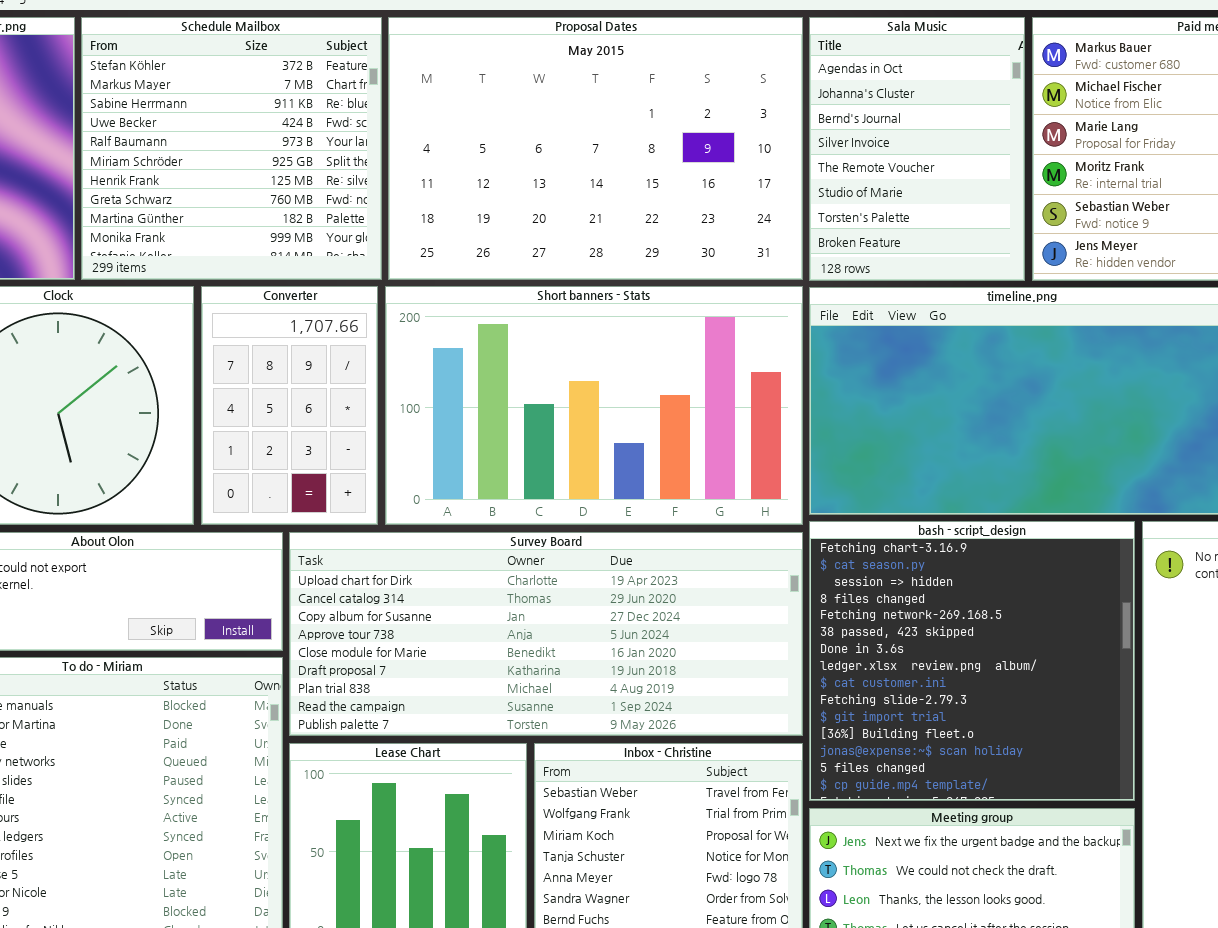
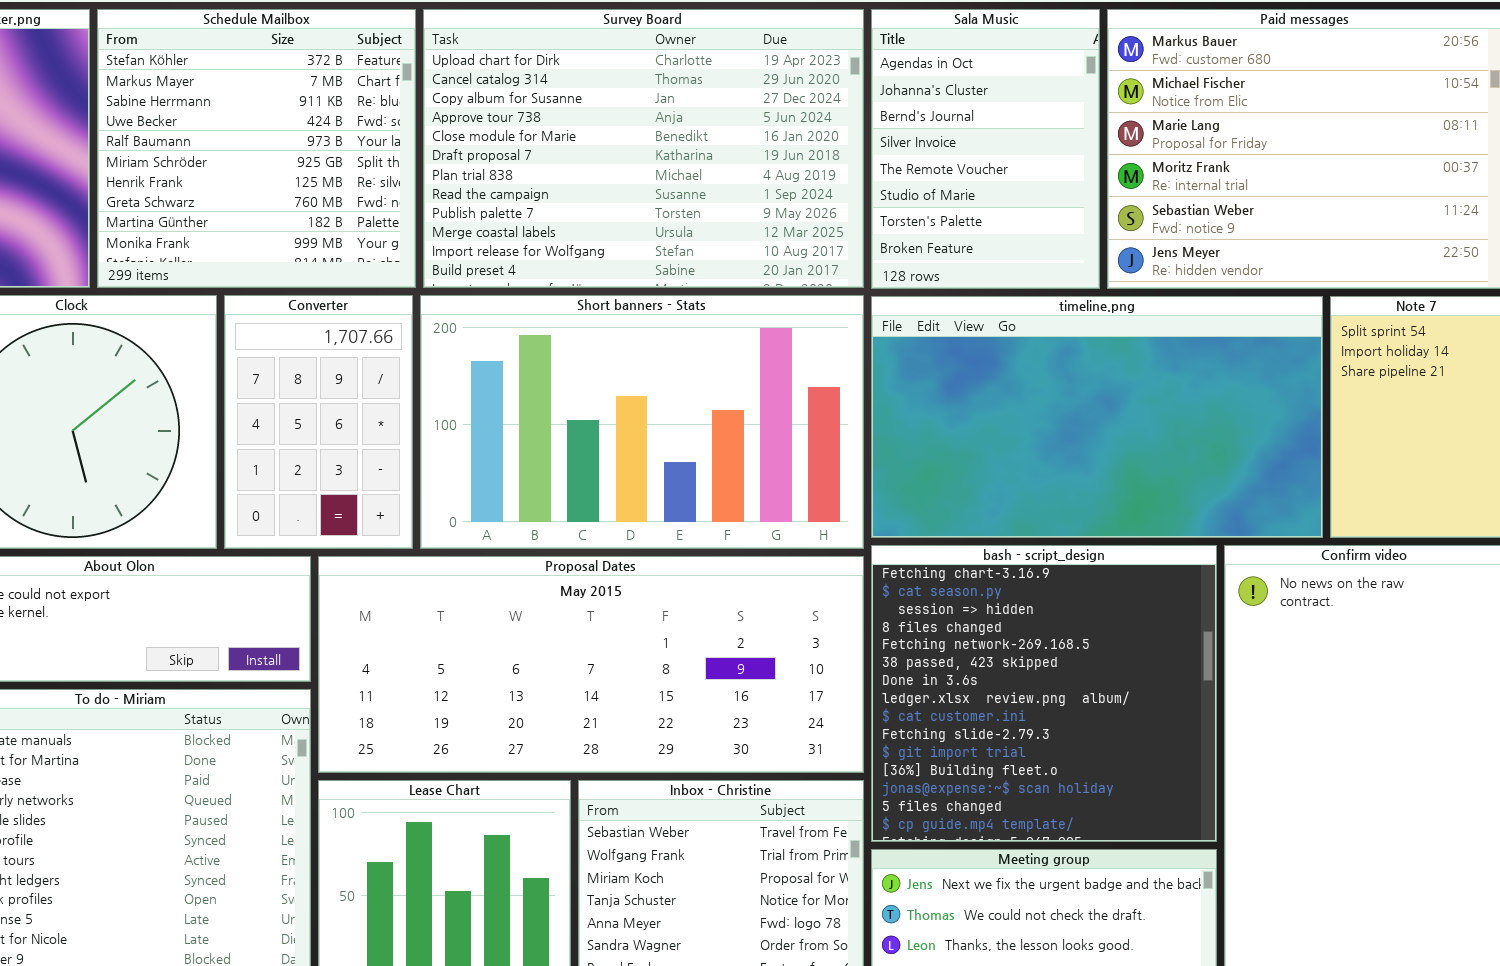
Proposal Dates: [388,17,803,280] -> [318,556,864,773], moved, resized
Survey Board: [289,532,803,736] -> [423,9,864,288], moved, resized

